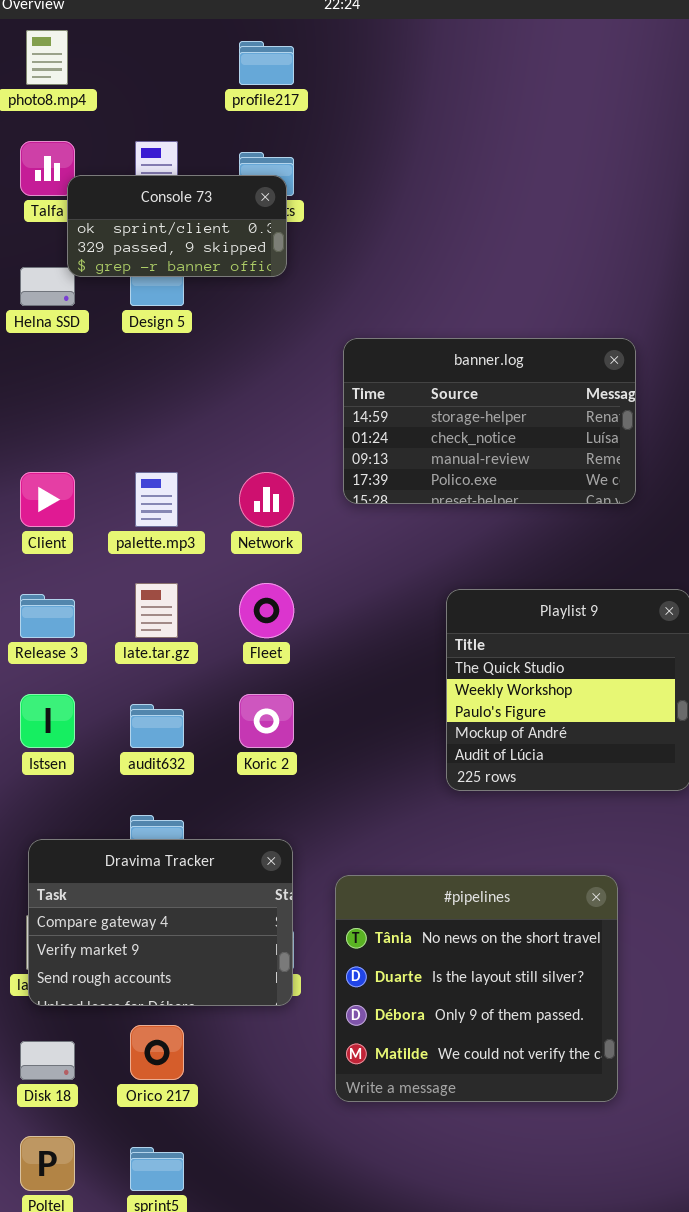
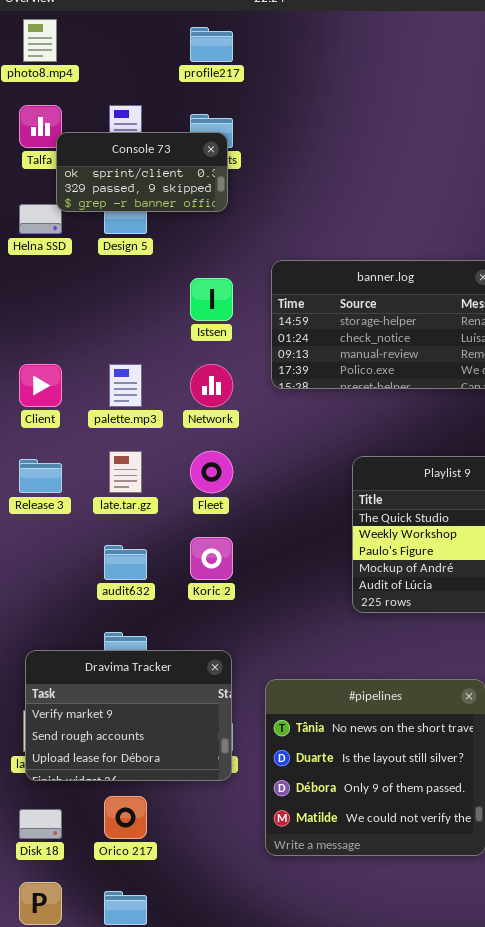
Istsen: [20,694,75,748] -> [190,278,233,321], moved
Dravima Tracker: [28,839,293,1006] -> [25,650,232,781], scrolled down 1 row

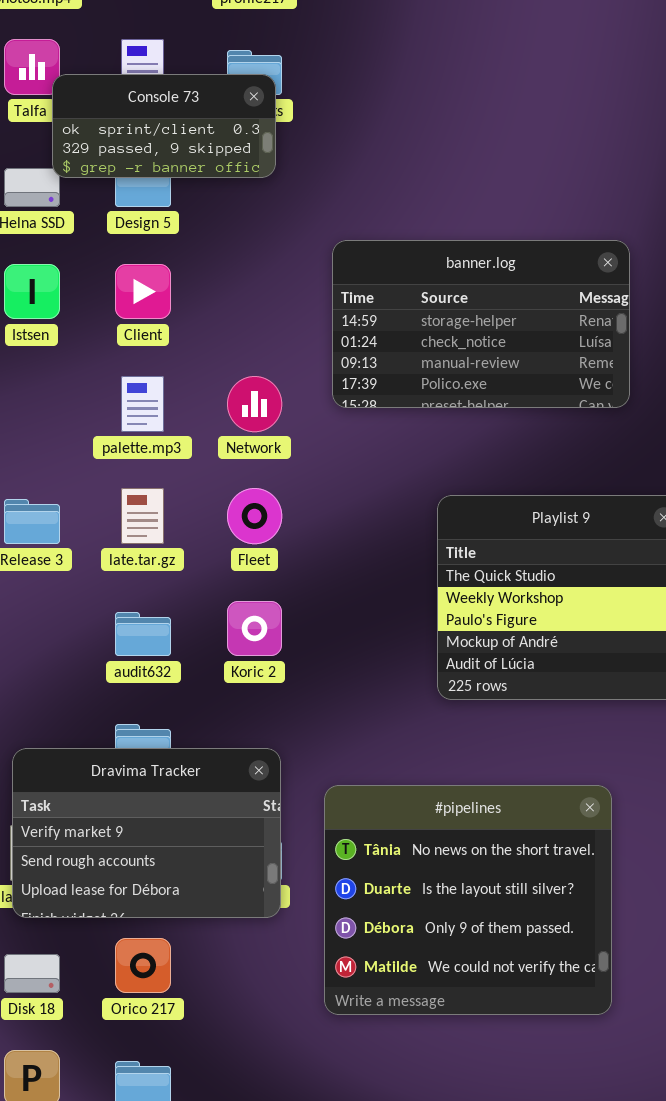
Istsen: [190,278,233,321] -> [4,264,60,319], moved
Client: [19,364,62,407] -> [115,264,171,319], moved

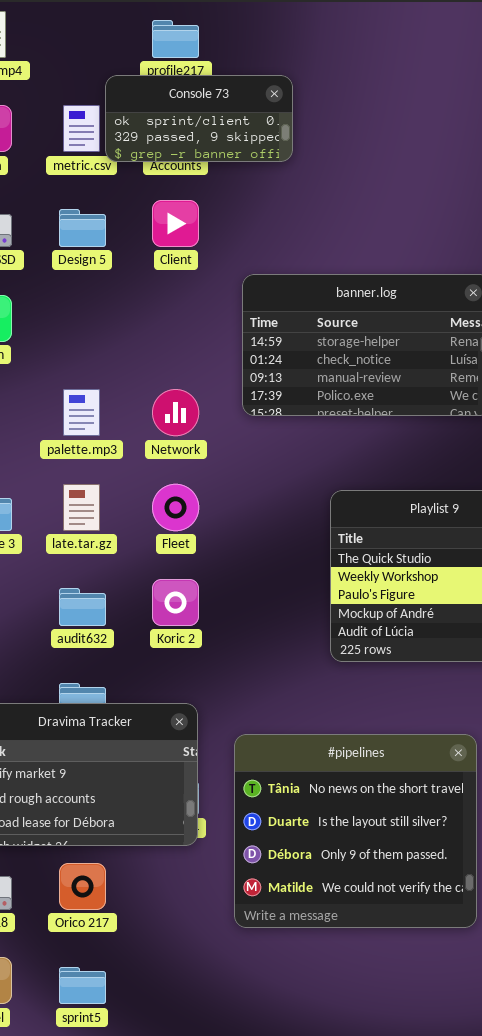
Console 73: [52,74,276,178] -> [105,75,293,162], moved
Client: [115,264,171,319] -> [152,200,199,247], moved

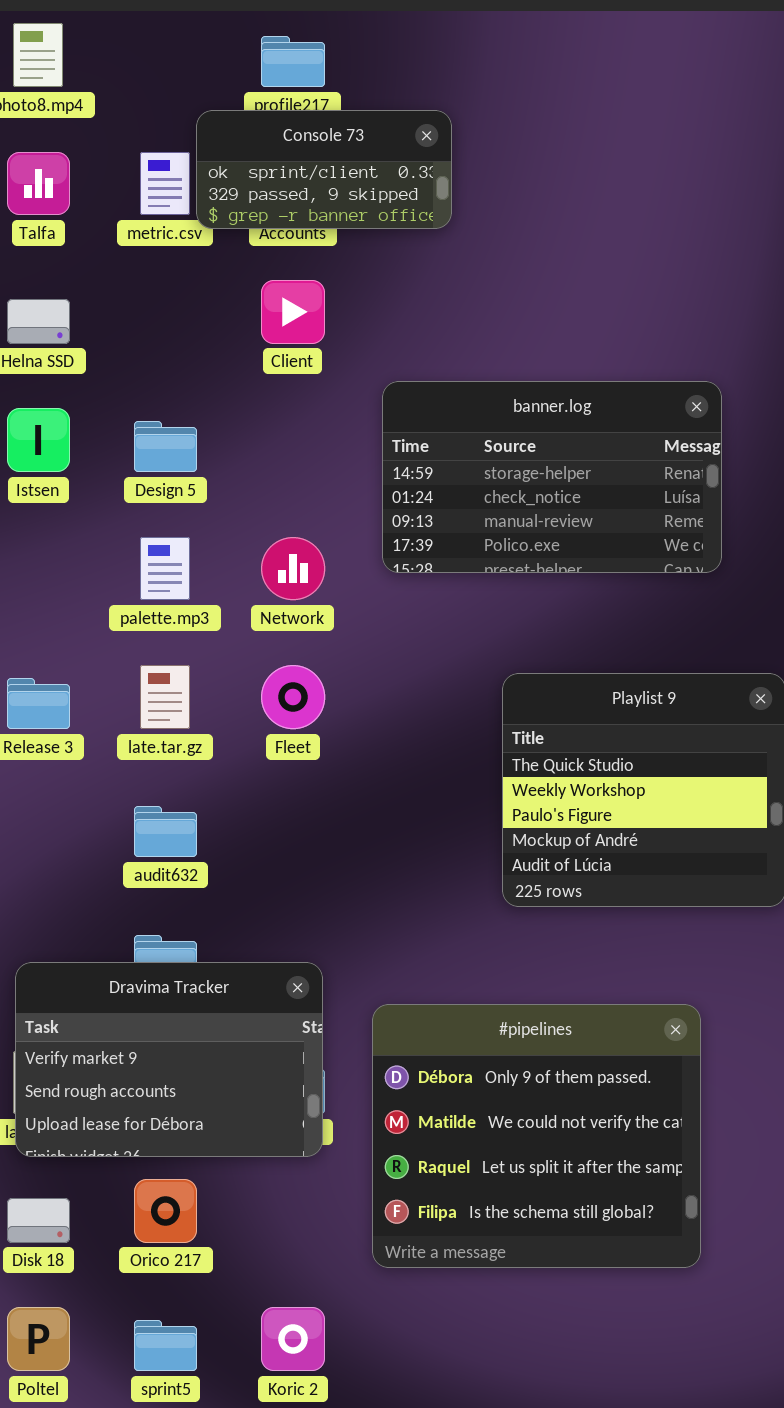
Design 5: [59,209,106,247] -> [134,421,197,472], moved
Koric 2: [152,579,199,626] -> [261,1307,325,1371], moved
#pipelines: [234,734,477,928] -> [372,1004,701,1268], scrolled down 2 rows

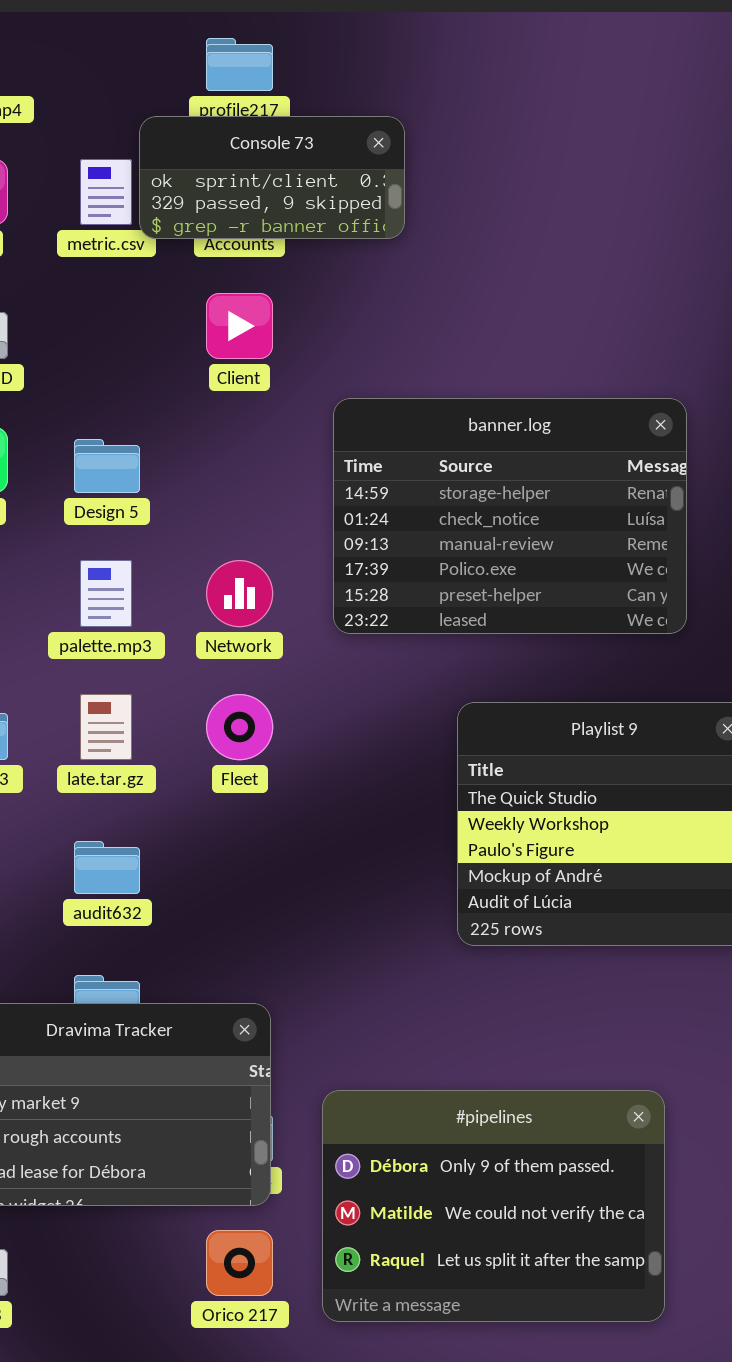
banner.log: [382,381,722,573] -> [333,398,687,634], resized
#pipelines: [372,1004,701,1268] -> [322,1090,665,1322], resized
Orico 217: [134,1179,197,1243] -> [206,1230,273,1296], moved

